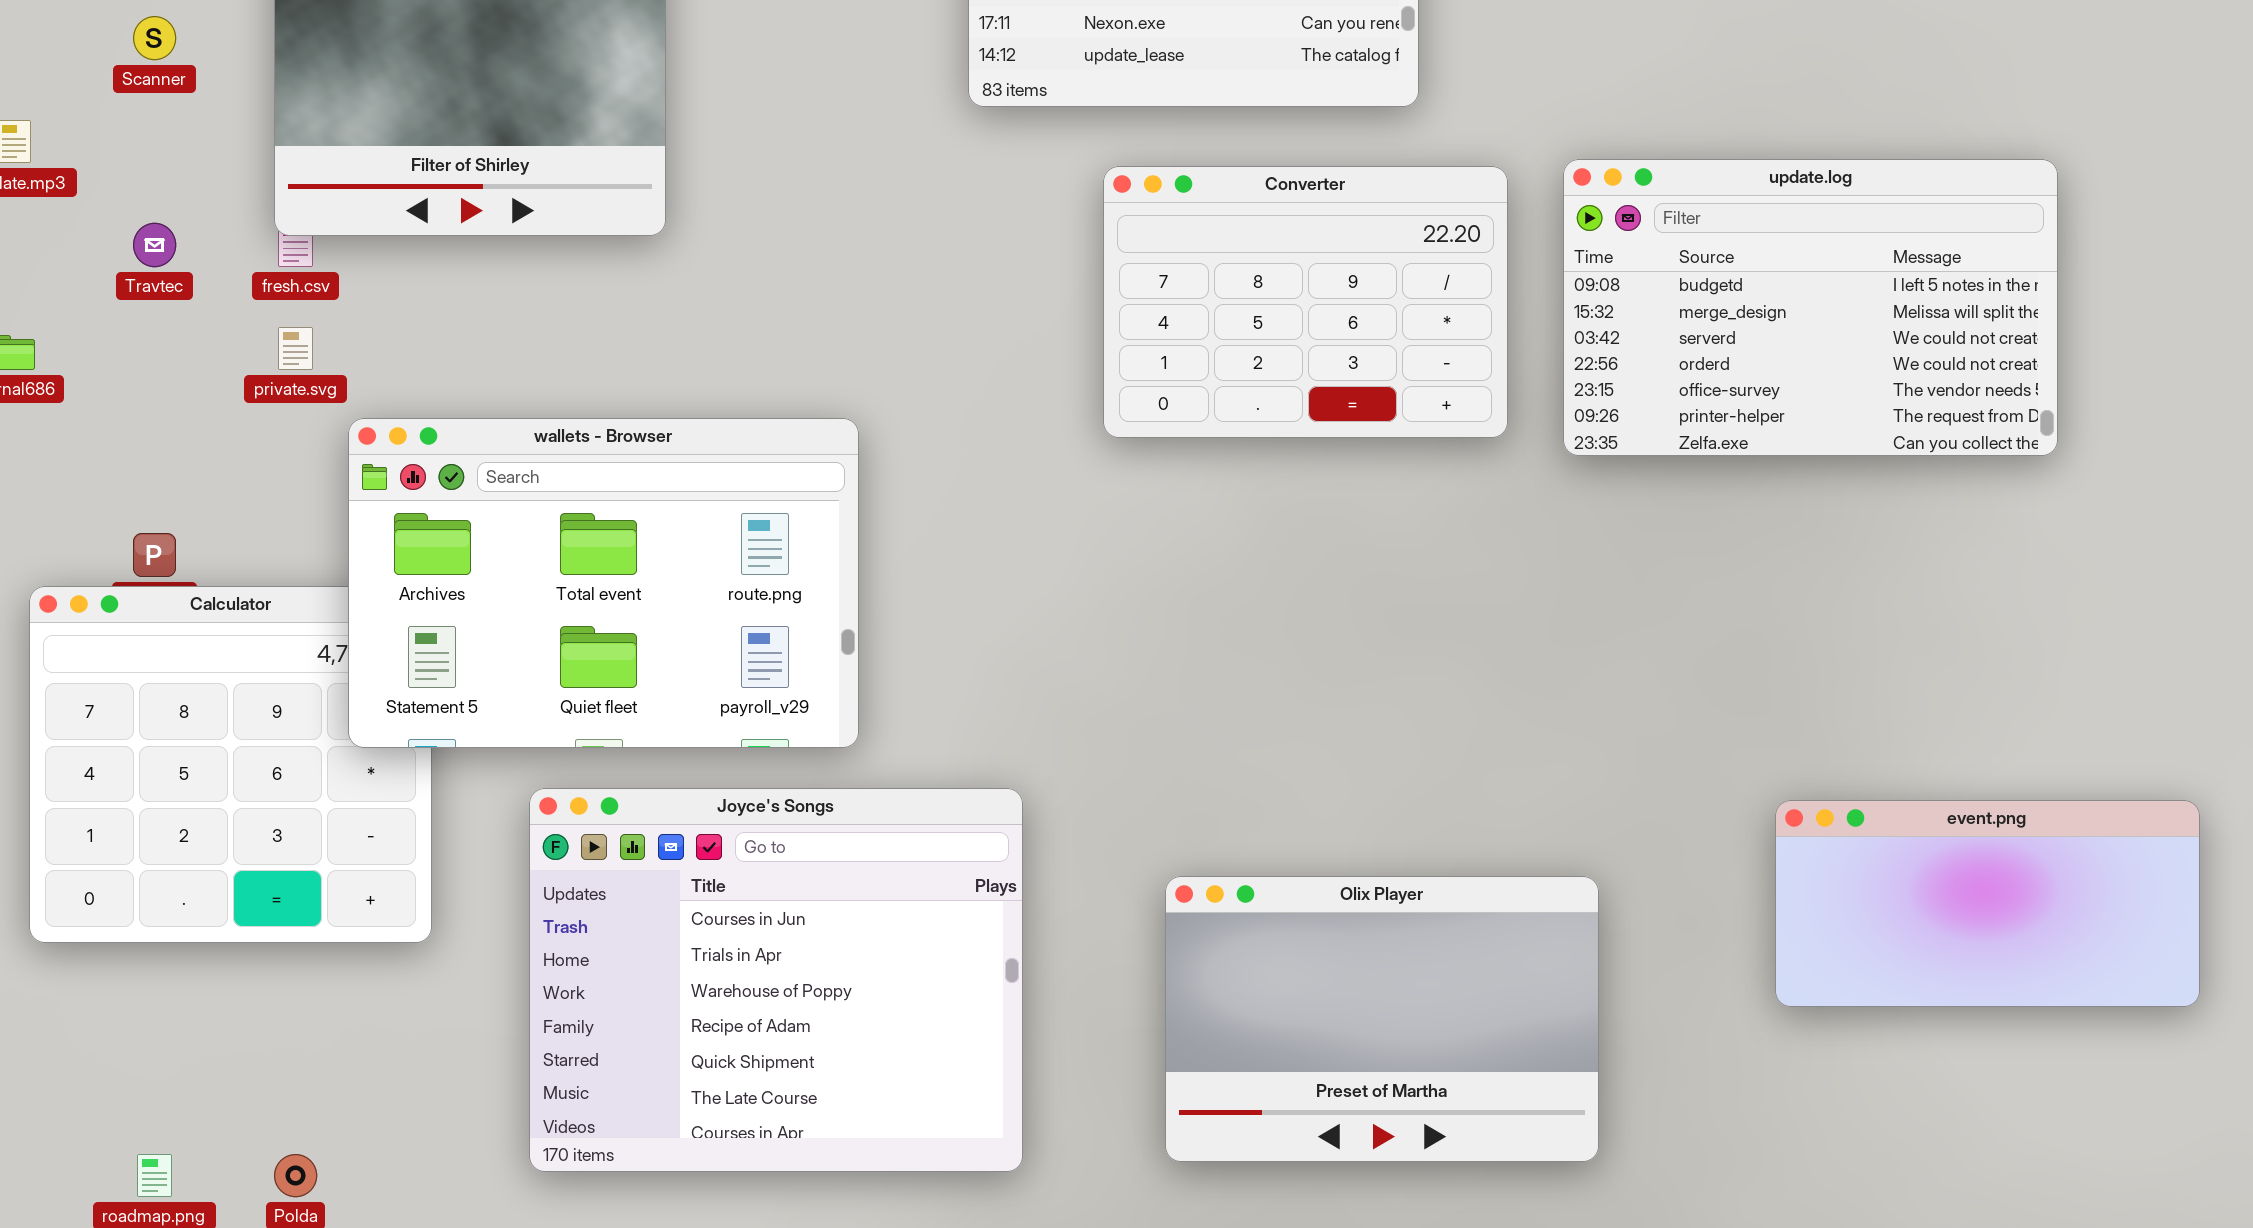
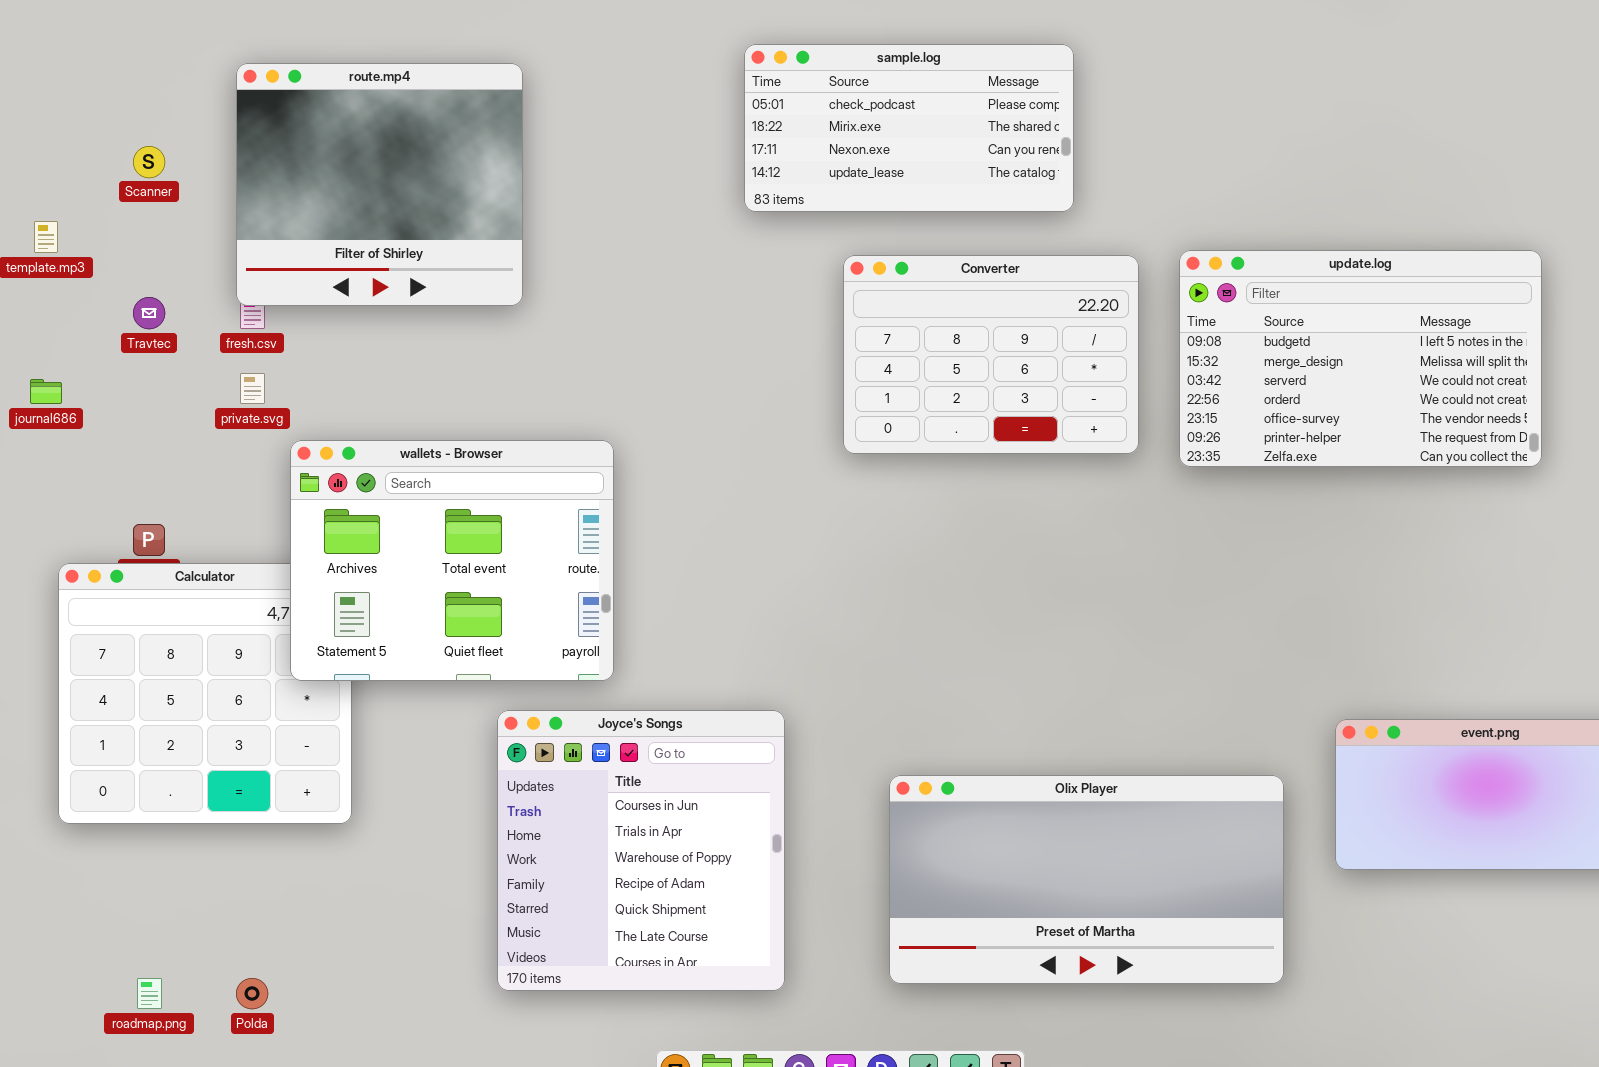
wallets - Browser: [348,418,859,748] -> [290,440,614,681], resized
Joyce's Songs: [529,788,1023,1172] -> [497,710,785,991], resized
Olix Player: [1165,876,1599,1162] -> [889,775,1284,984], resized

